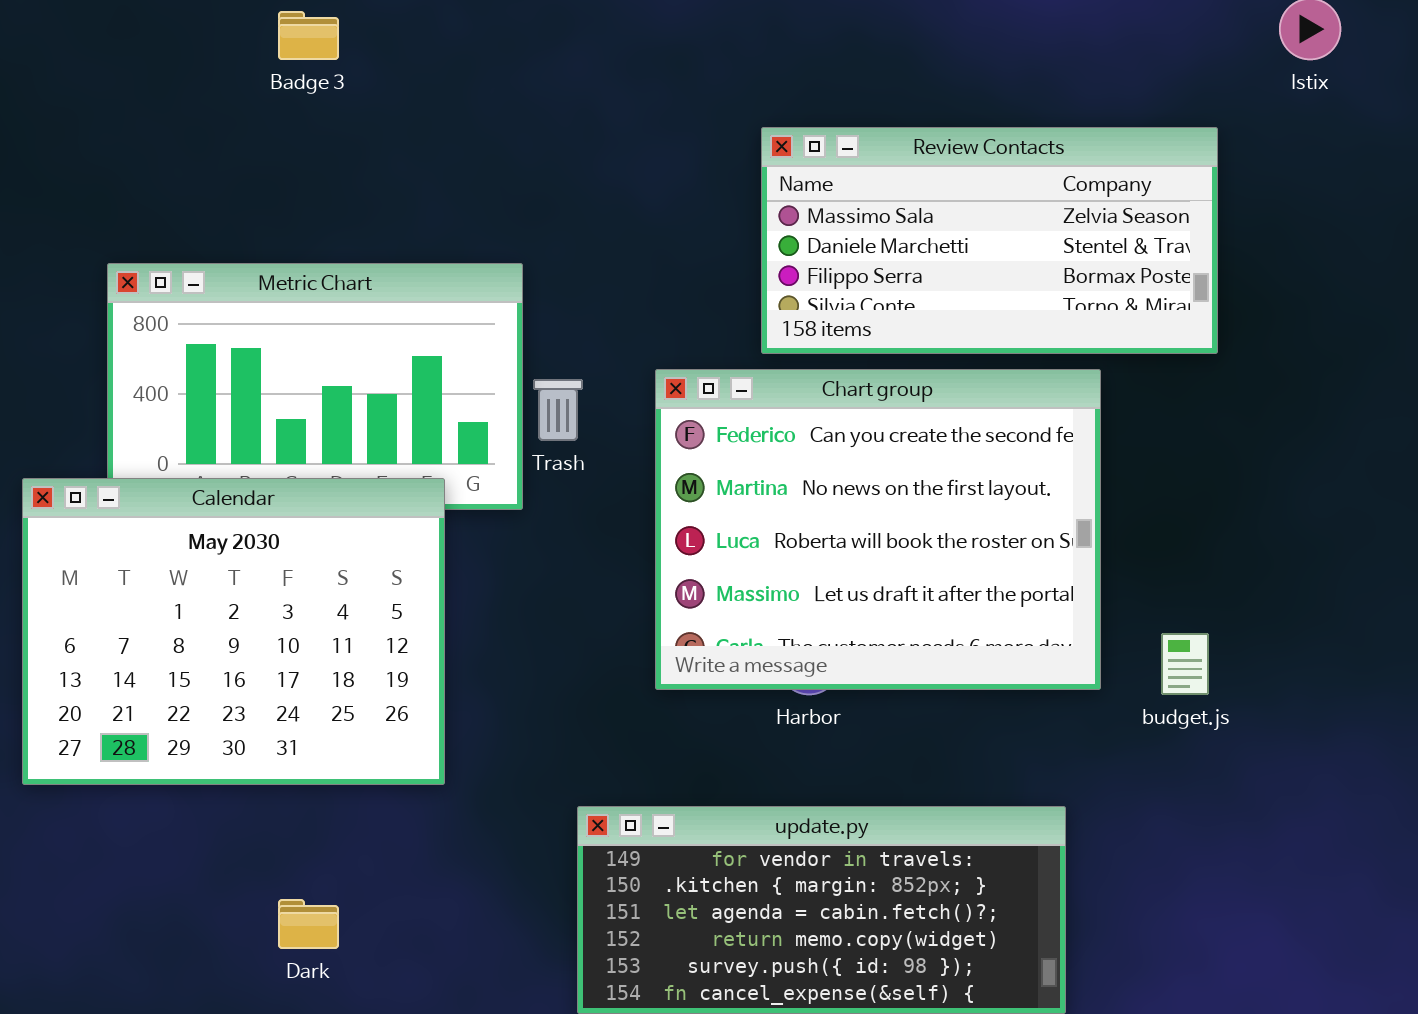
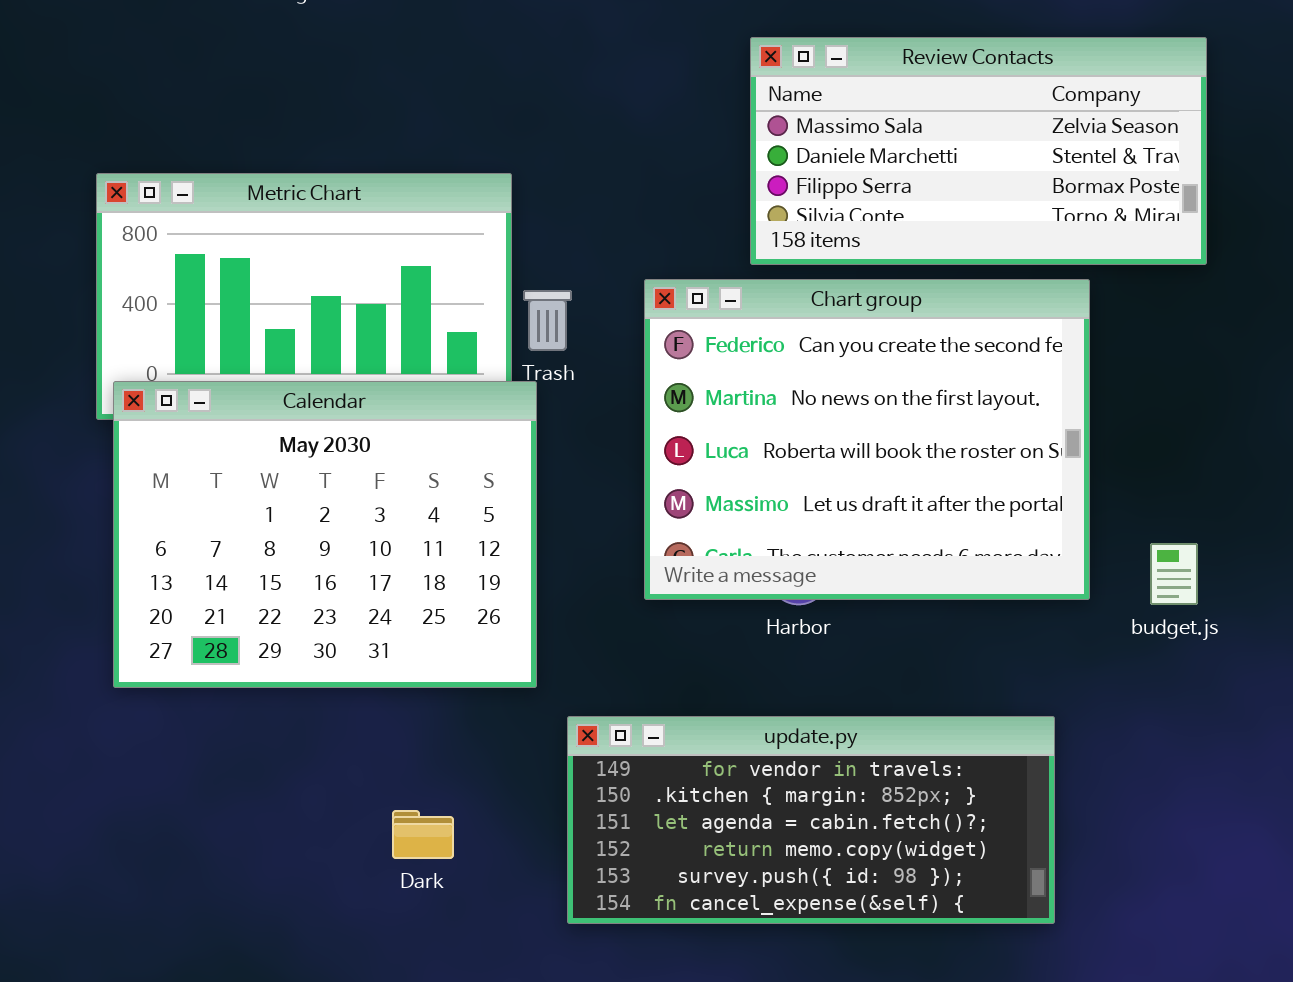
Calendar: [22,478,445,785] -> [113,381,537,688], moved
Dark: [278,899,339,949] -> [392,810,454,859], moved

